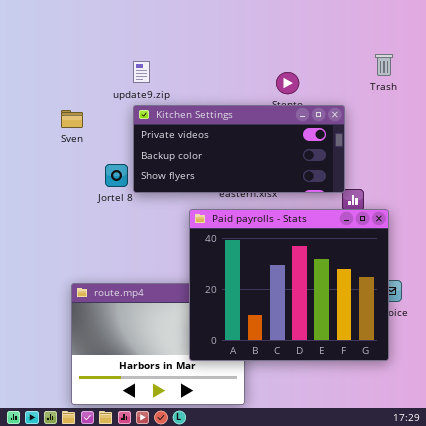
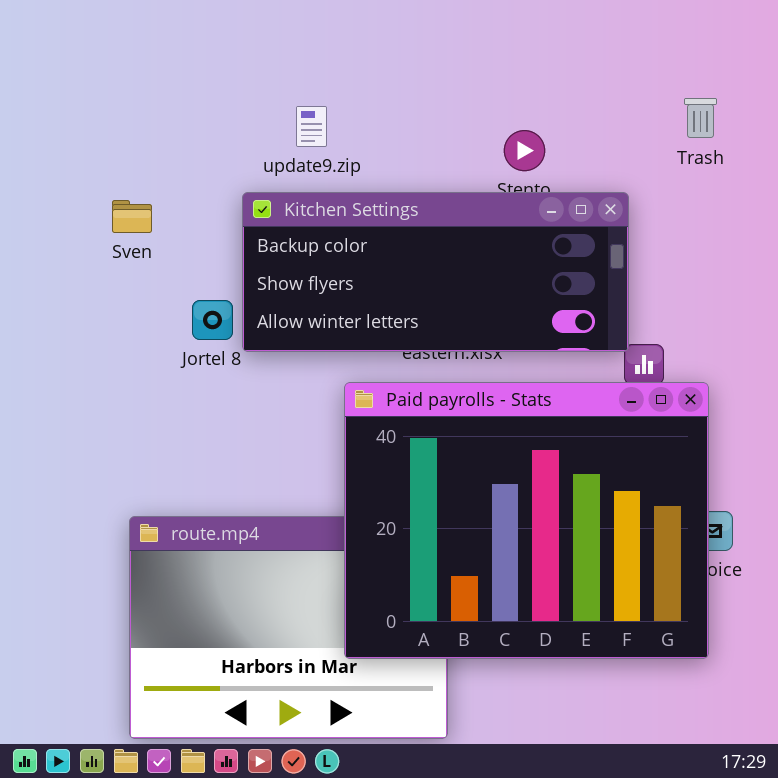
update9.zip: [133,61,150,83] -> [296,106,327,147], moved
Kitchen Settings: [133,105,345,193] -> [242,192,629,352], scrolled down 1 row

